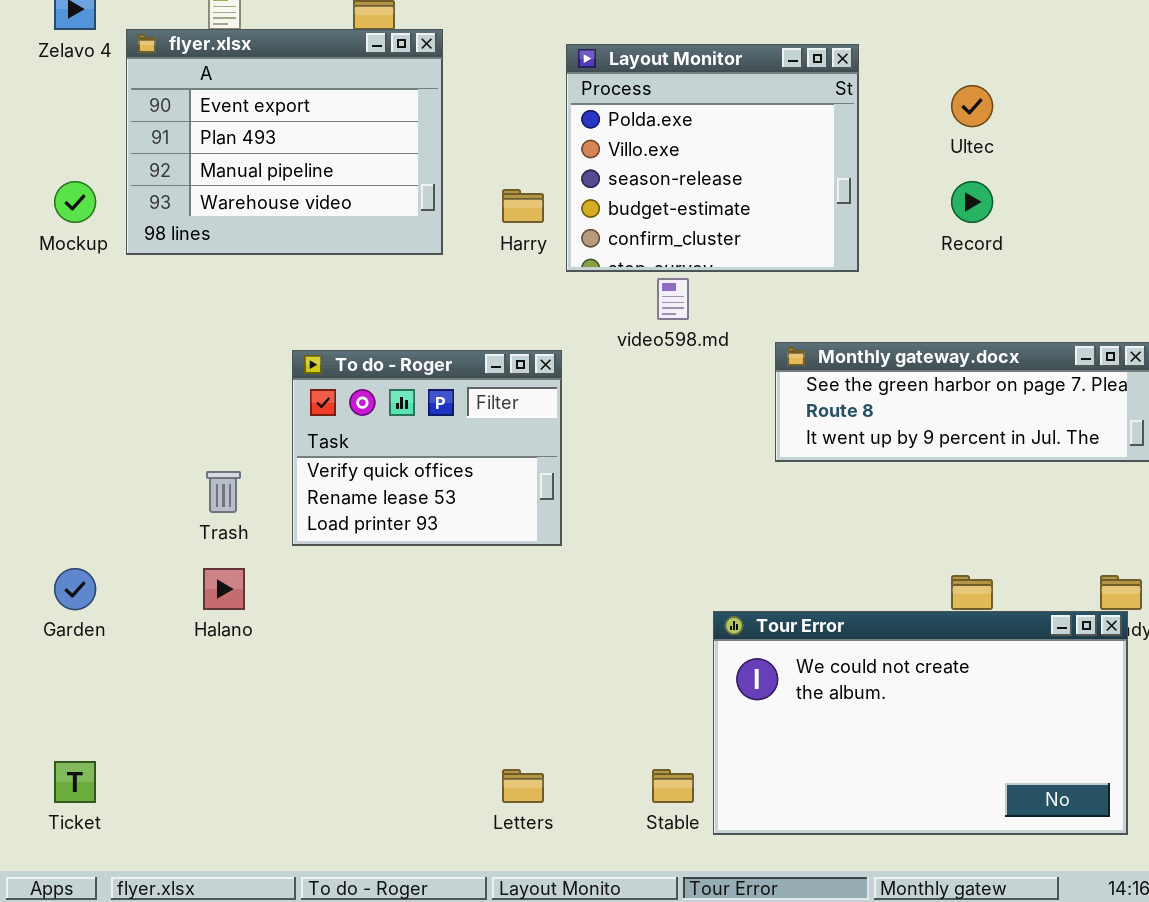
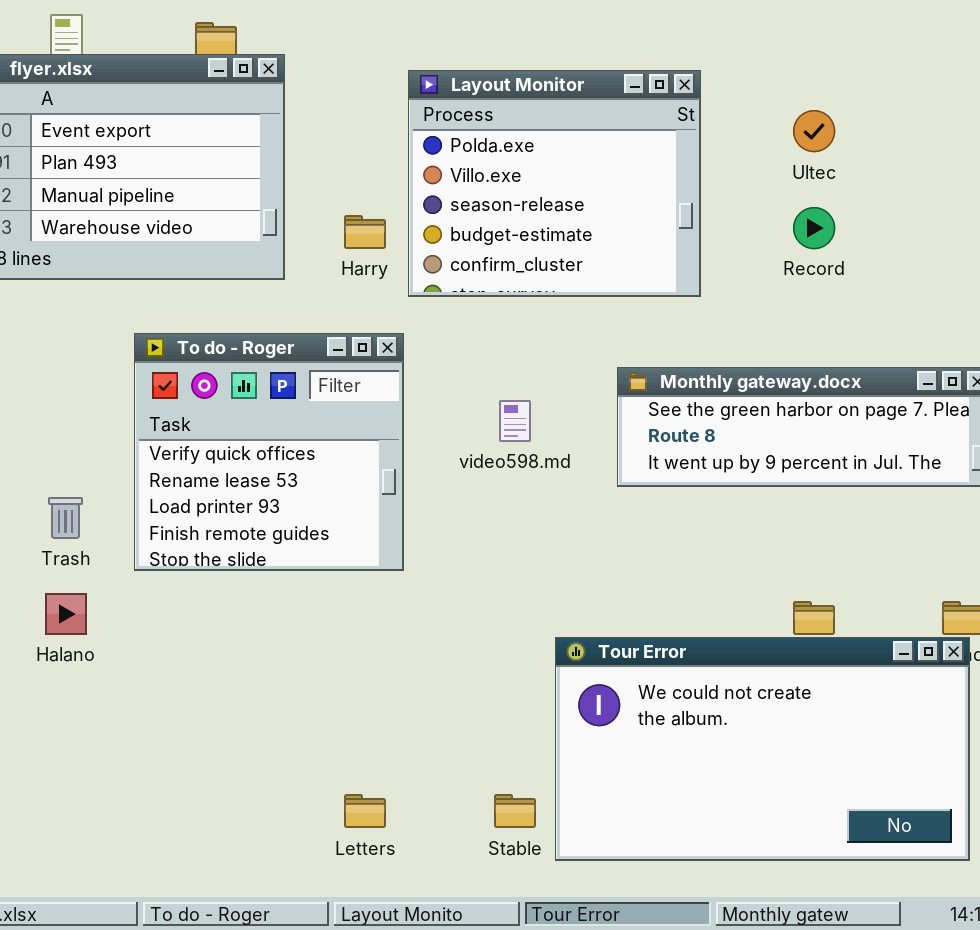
video598.md: [657,278,689,320] -> [499,400,531,442], moved
To do - Roger: [292,350,562,546] -> [134,333,404,571], resized

